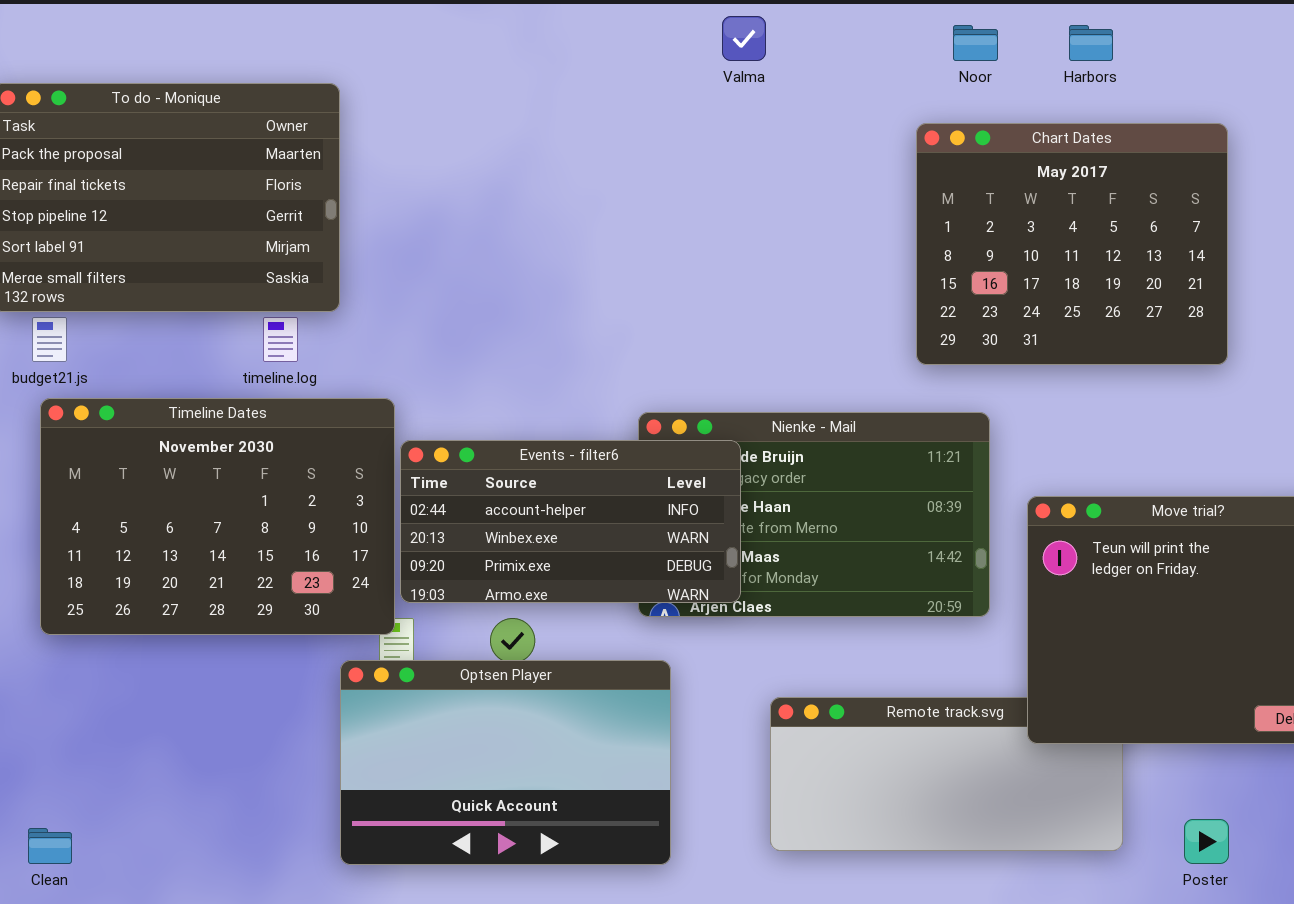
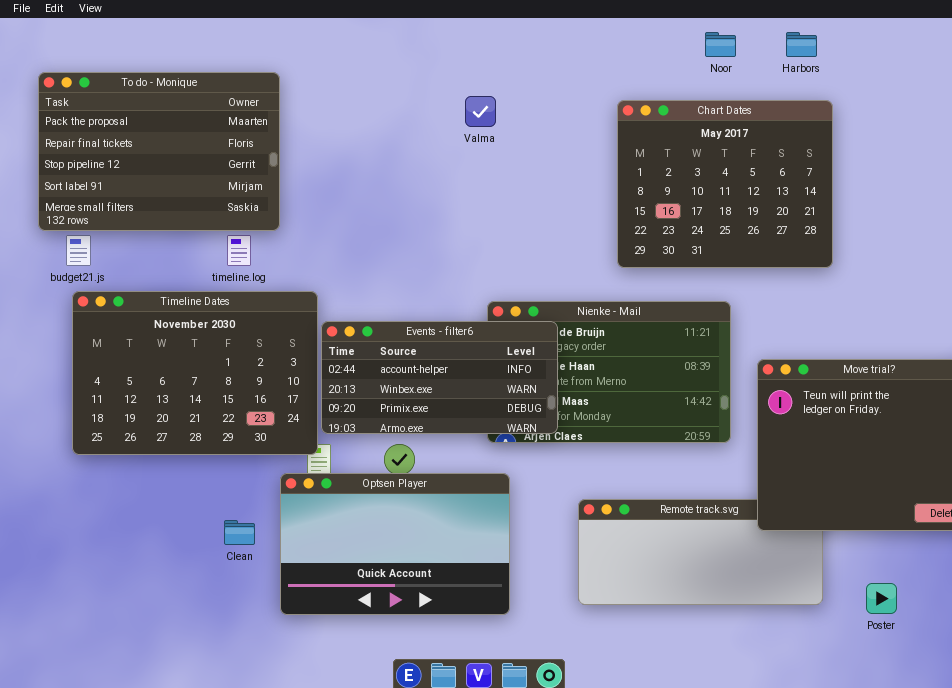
Valma: [722,16,766,61] -> [465,96,496,127], moved
Chart Dates: [916,123,1228,365] -> [617,100,833,268], moved
Clean: [28,828,72,864] -> [224,520,255,545], moved

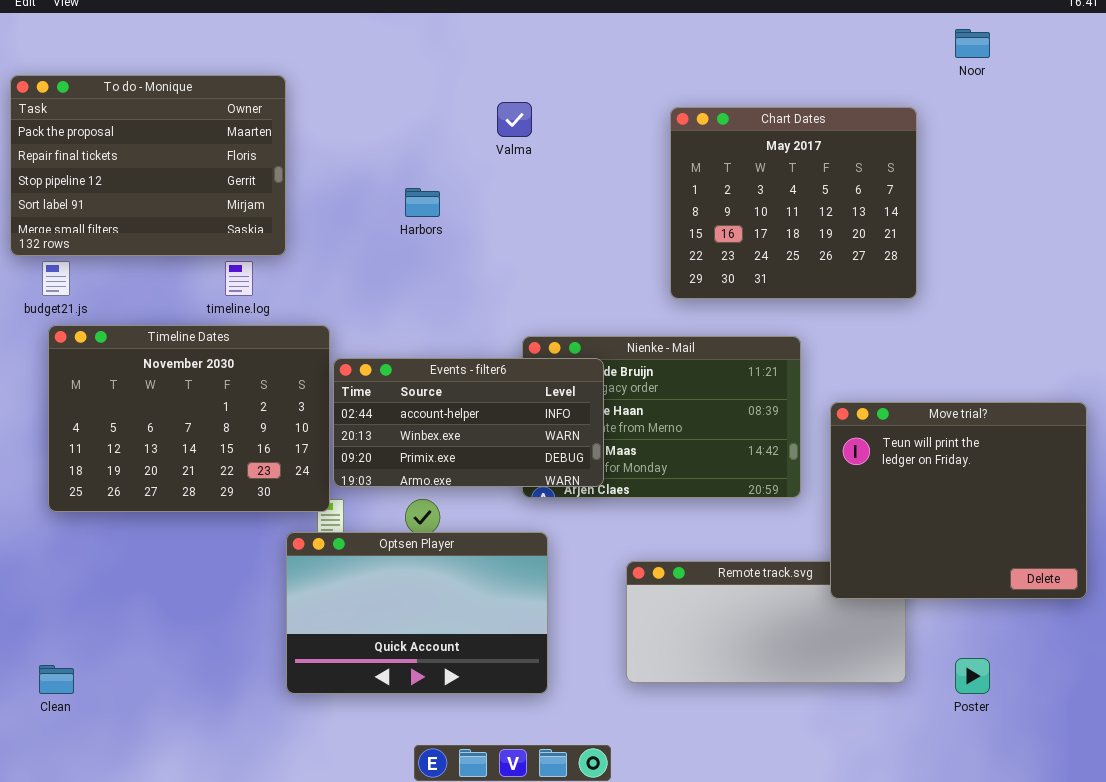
Noor: [705,32,736,57] -> [955,29,990,58], moved
Harbors: [786,32,817,57] -> [405,188,440,217], moved
Clean: [224,520,255,545] -> [39,665,74,694], moved

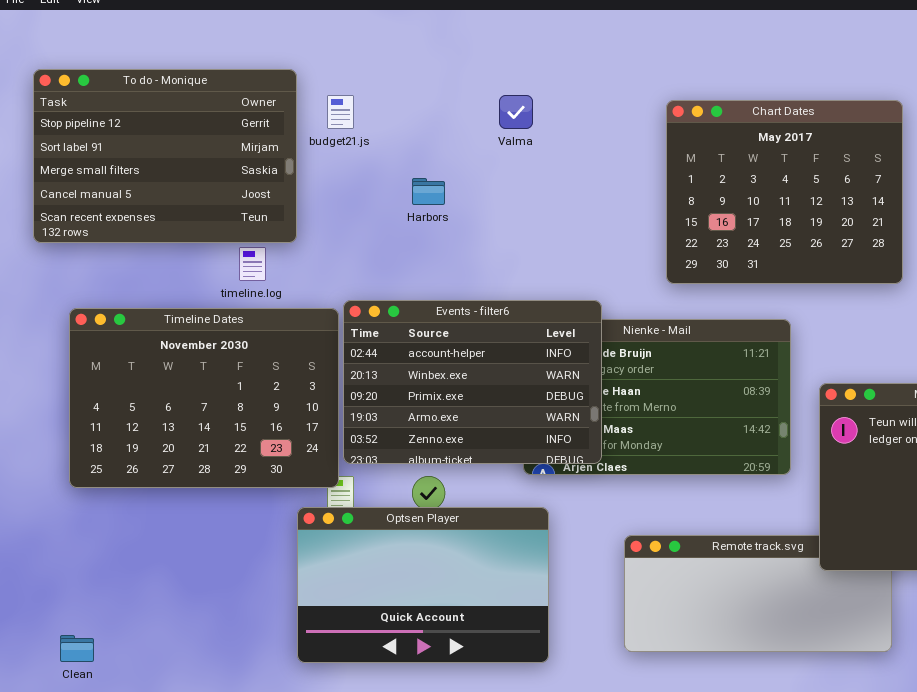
To do - Monique: [10,75,286,256] -> [33,69,297,243], scrolled down 2 rows
budget21.js: [42,261,70,296] -> [327,95,354,129], moved
Events - filter6: [333,358,604,487] -> [343,300,602,464], resized

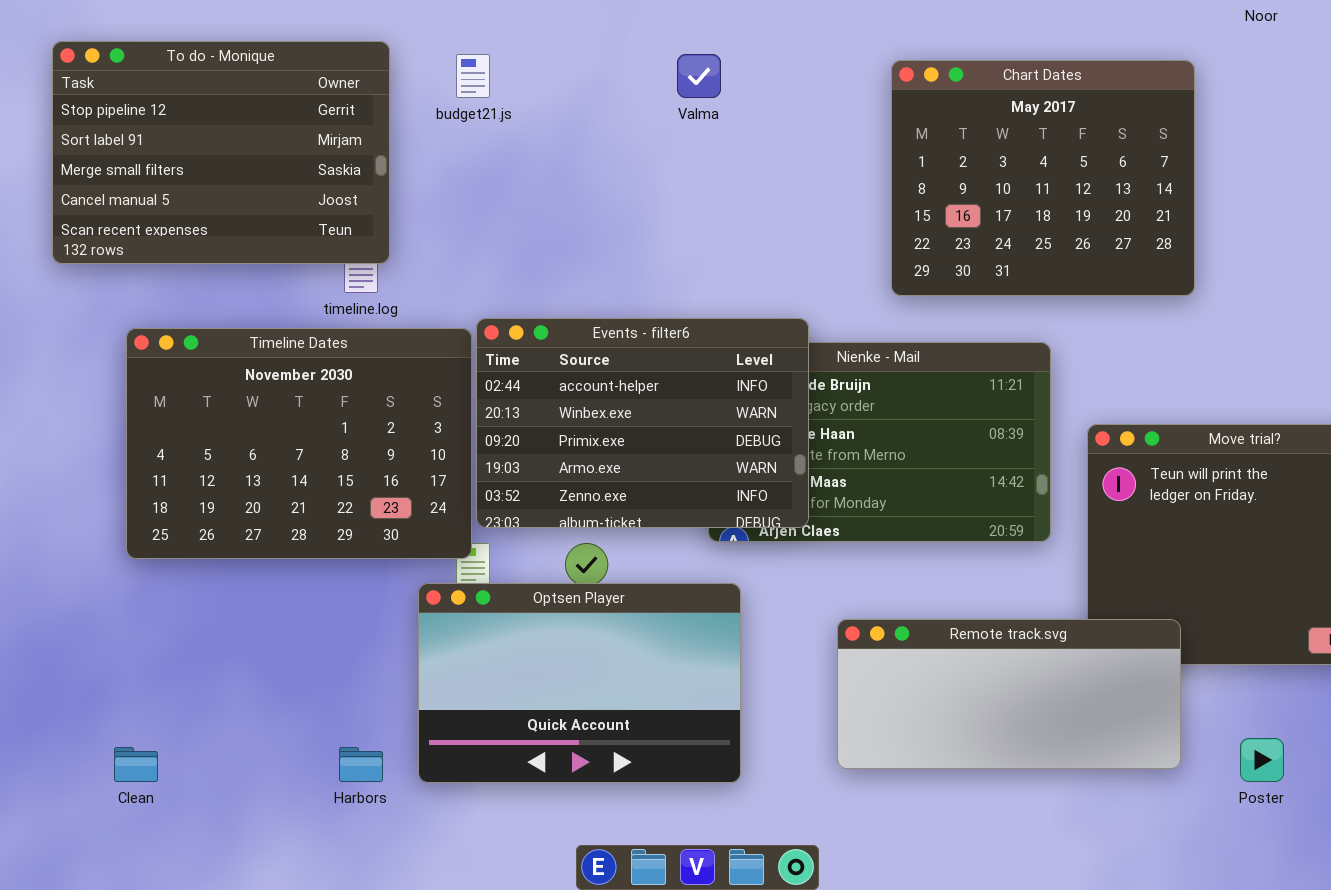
To do - Monique: [33,69,297,243] -> [52,41,390,264], moved
Harbors: [412,178,445,205] -> [339,747,383,782], moved
Remote track.svg: [624,535,892,652] -> [837,619,1181,769], raised

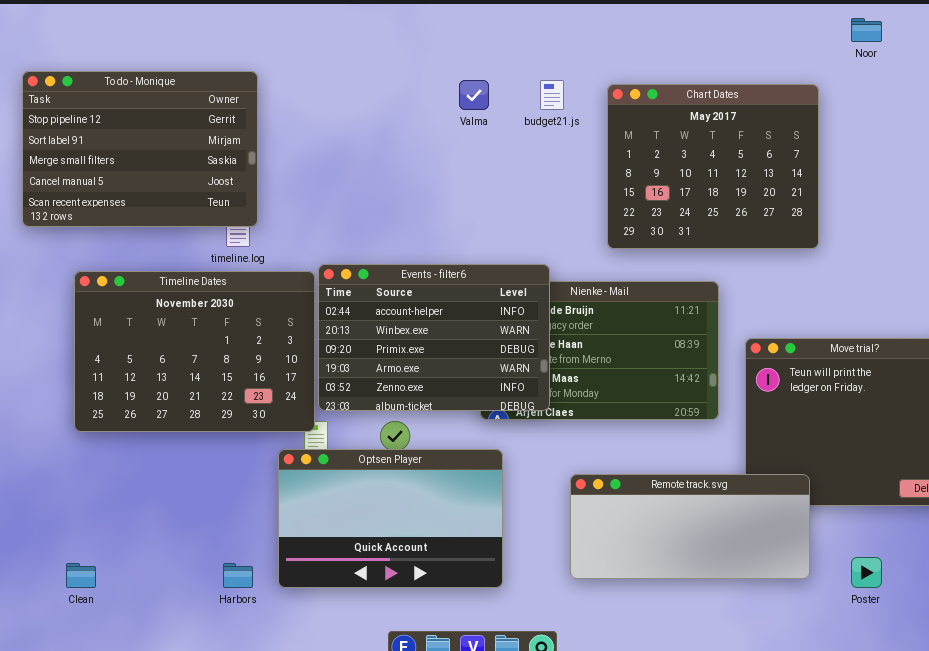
budget21.js: [456,54,490,98] -> [540,80,564,110], moved

